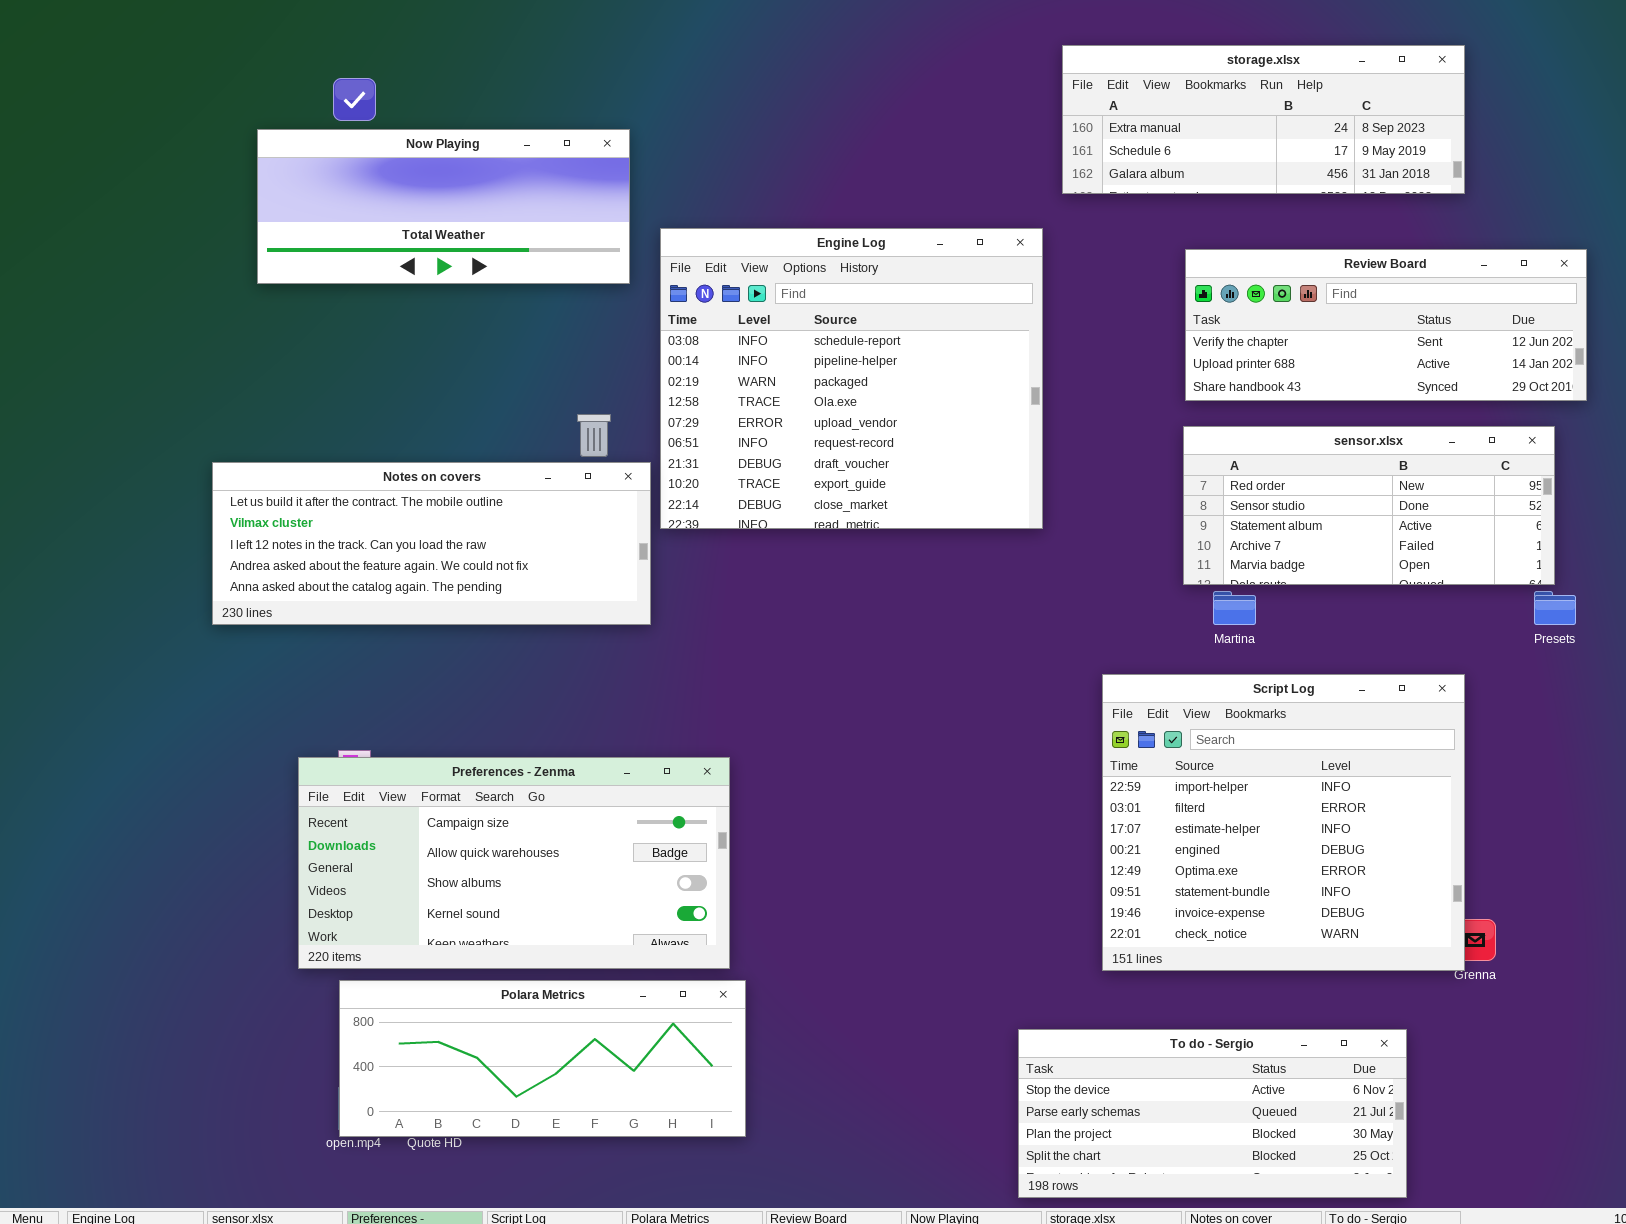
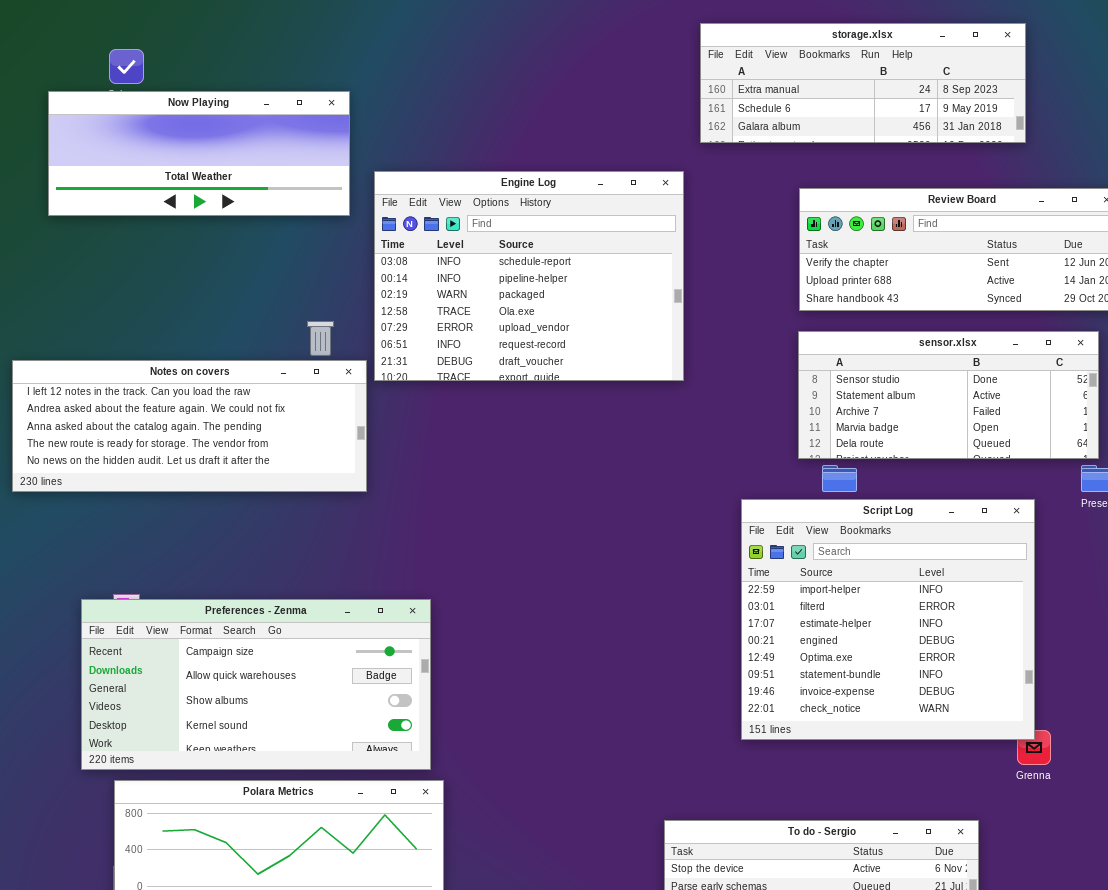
Engine Log: [660,228,1043,529] -> [374,171,684,381], resized
sensor.xlsx: [1183,426,1555,585] -> [798,331,1099,459], scrolled down 1 row
Notes on covers: [212,462,651,625] -> [12,360,367,492], scrolled down 2 rows
Script Log: [1102,674,1465,971] -> [741,499,1035,740], moved

